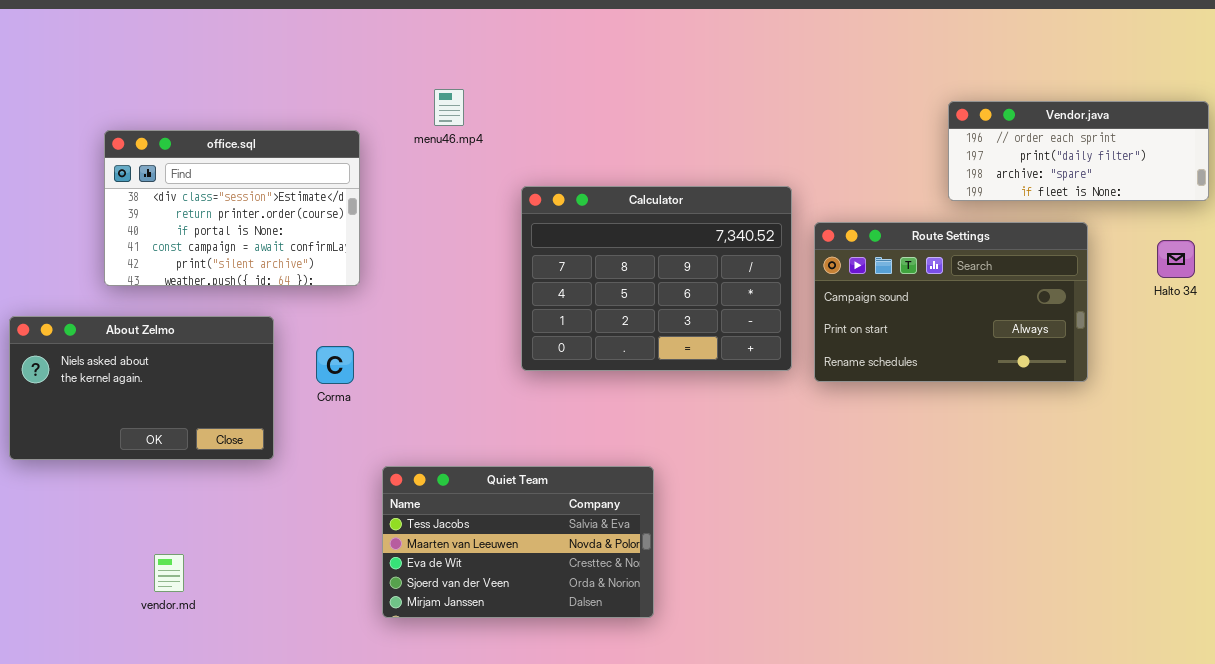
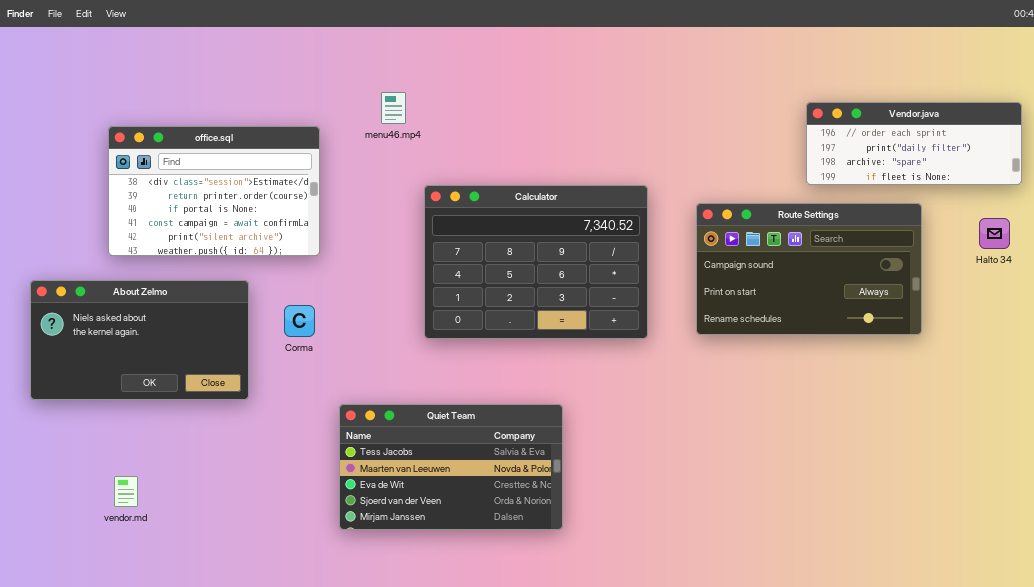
Calculator: [521,186,792,371] -> [424,185,648,339], moved
vendor.md: [154,554,184,592] -> [114,476,138,507], moved

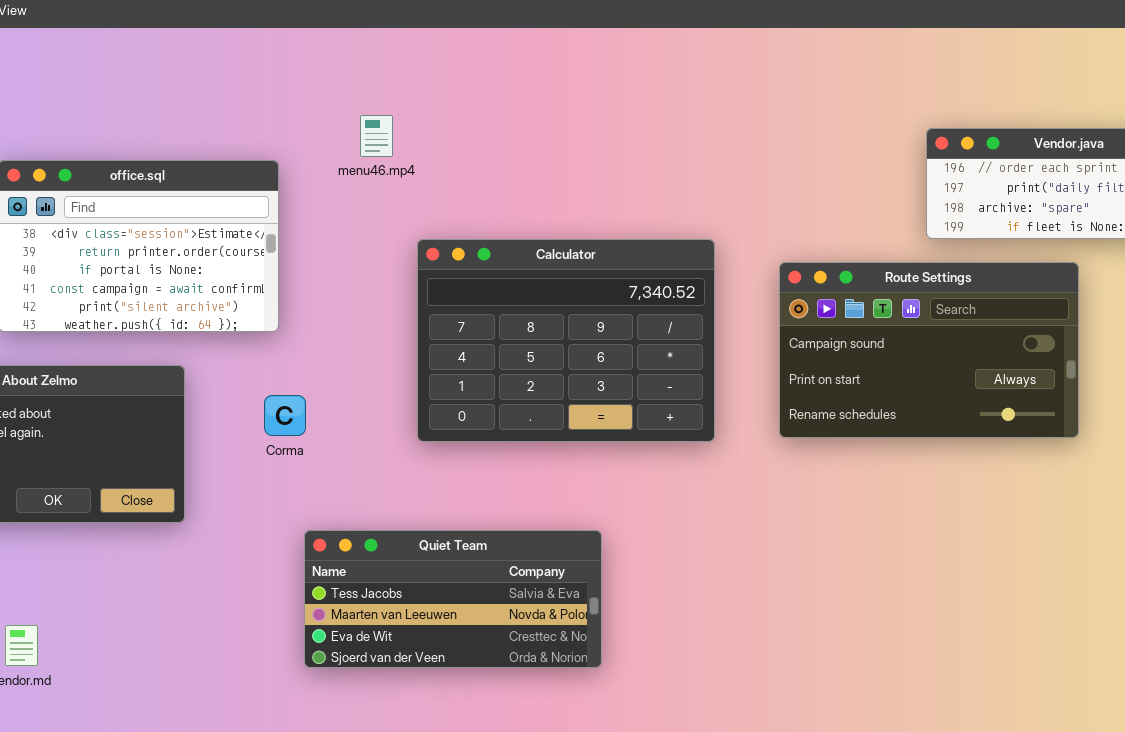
Corma: [284,305,315,337] -> [264,395,306,436], moved
Quiet Team: [339,404,563,530] -> [304,530,602,668], resized

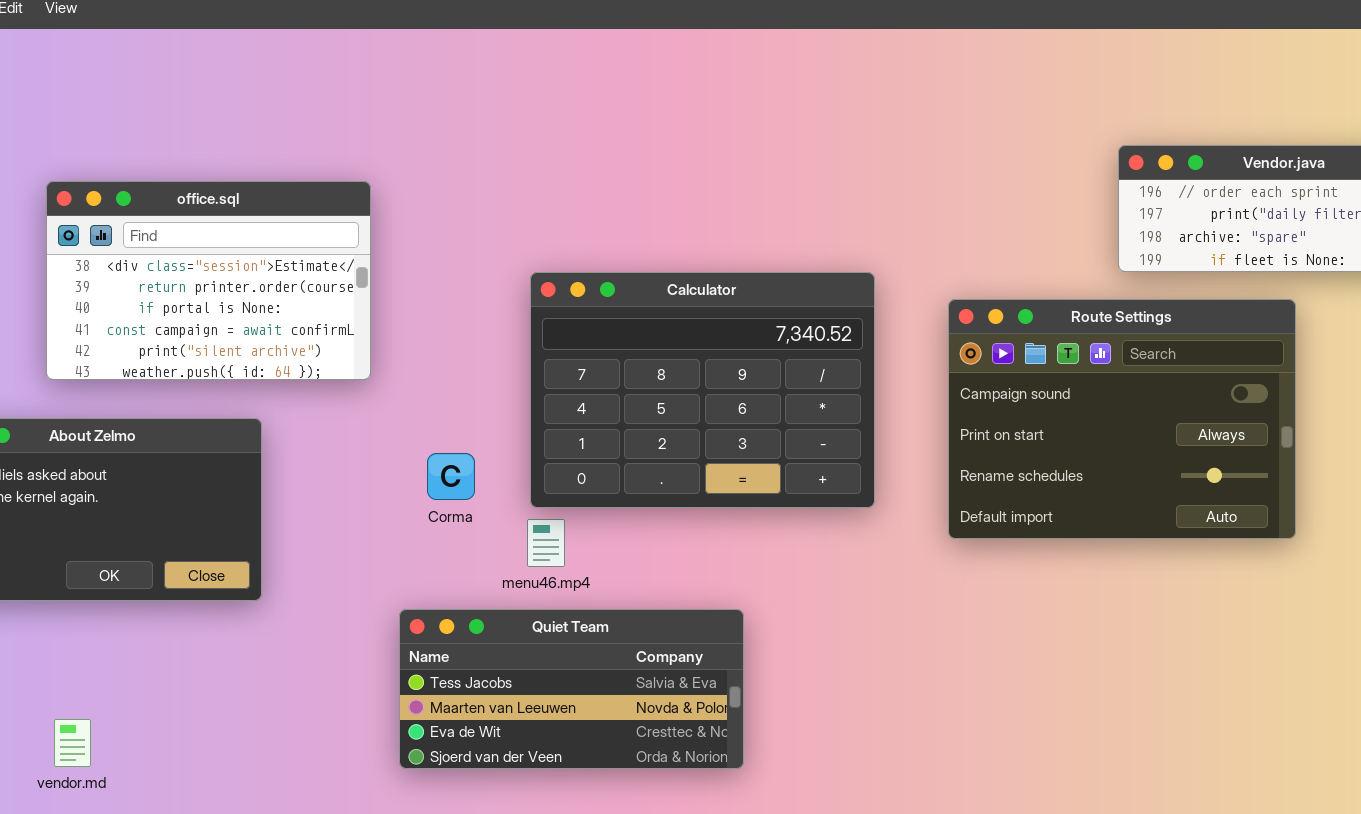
menu46.mp4: [360,115,393,157] -> [527,519,565,567], moved
Route Settings: [779,262,1079,438] -> [948,299,1296,539], resized
Corma: [264,395,306,436] -> [427,453,475,500], moved

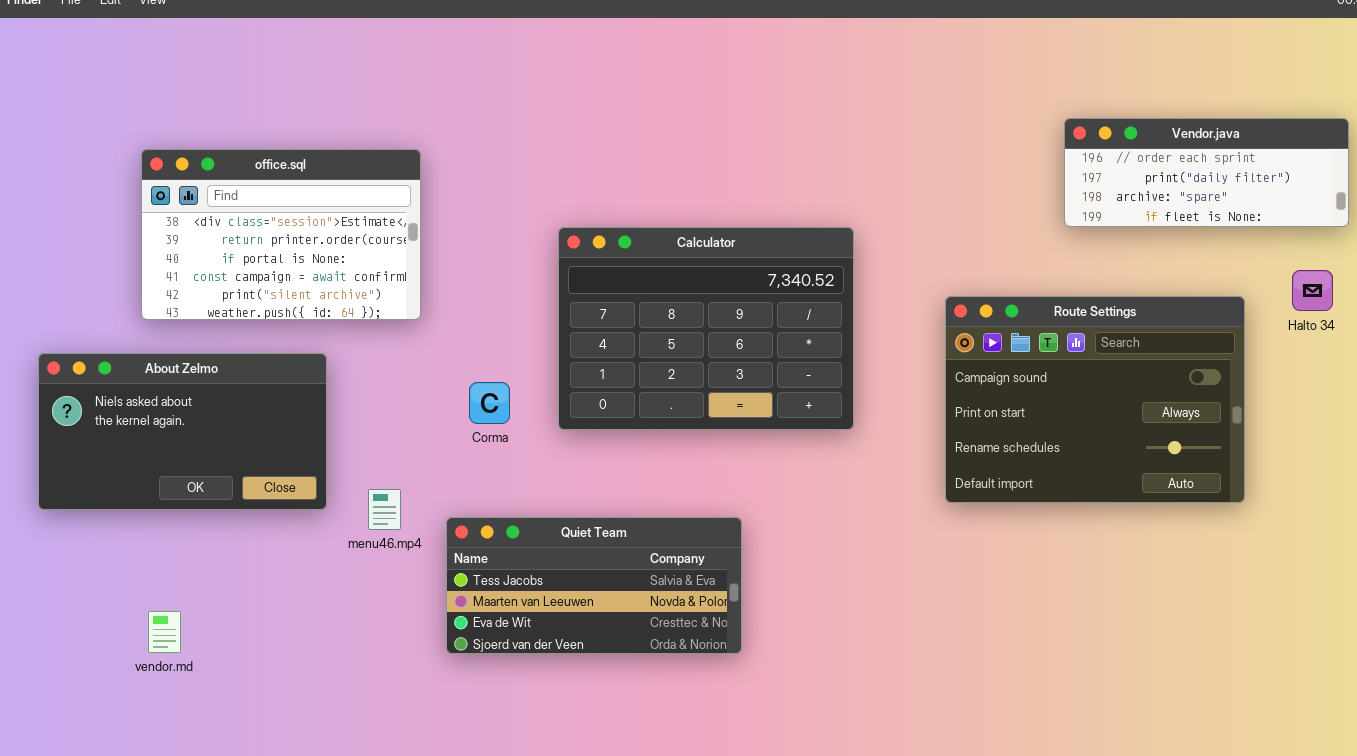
Route Settings: [948,299,1296,539] -> [945,296,1245,503], moved
menu46.mp4: [527,519,565,567] -> [368,489,401,530], moved

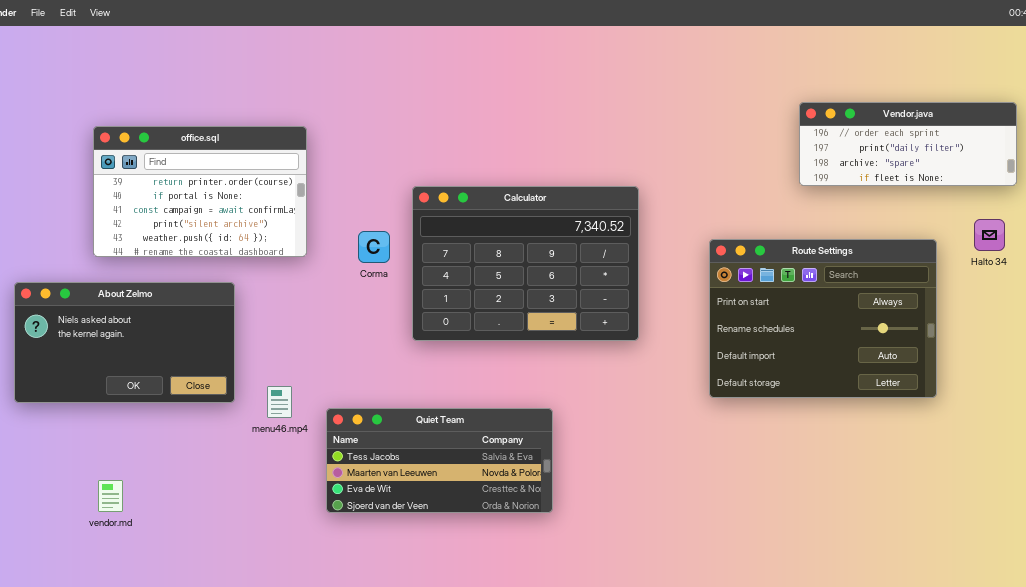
office.sql: [141,149,421,320] -> [93,126,307,257], scrolled down 1 row
Route Settings: [945,296,1245,503] -> [709,239,937,398], scrolled down 1 row
Corma: [469,382,510,424] -> [358,231,390,263], moved

